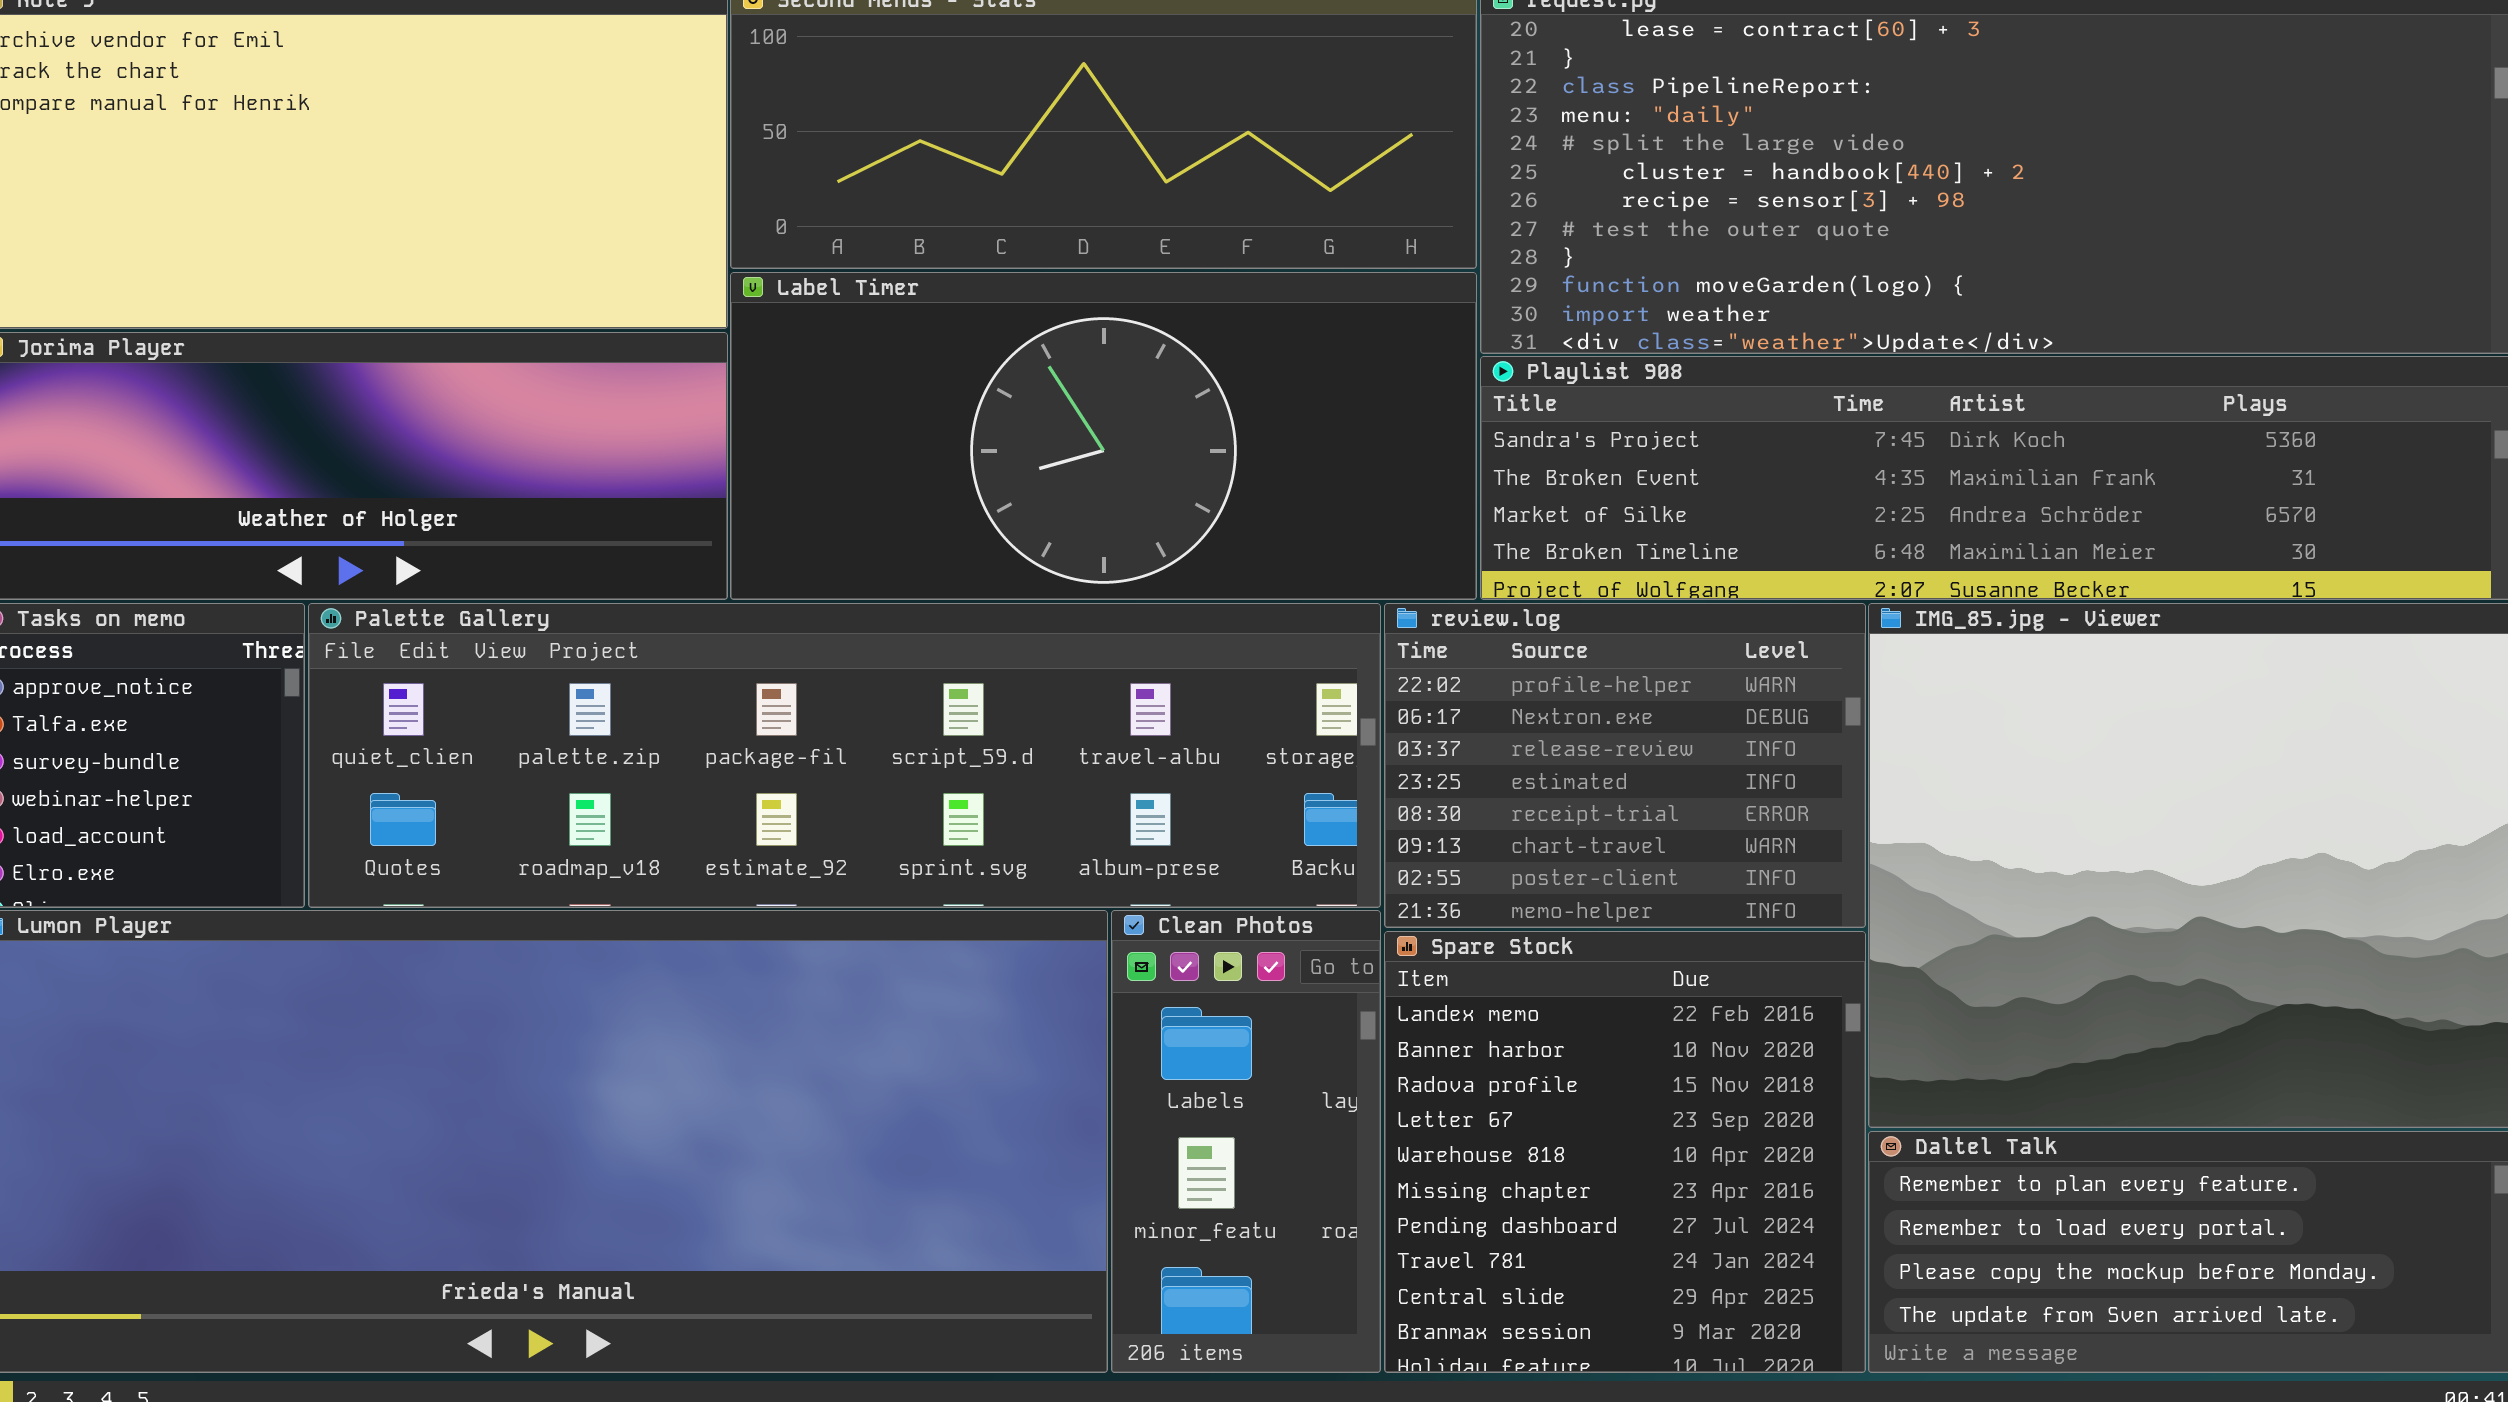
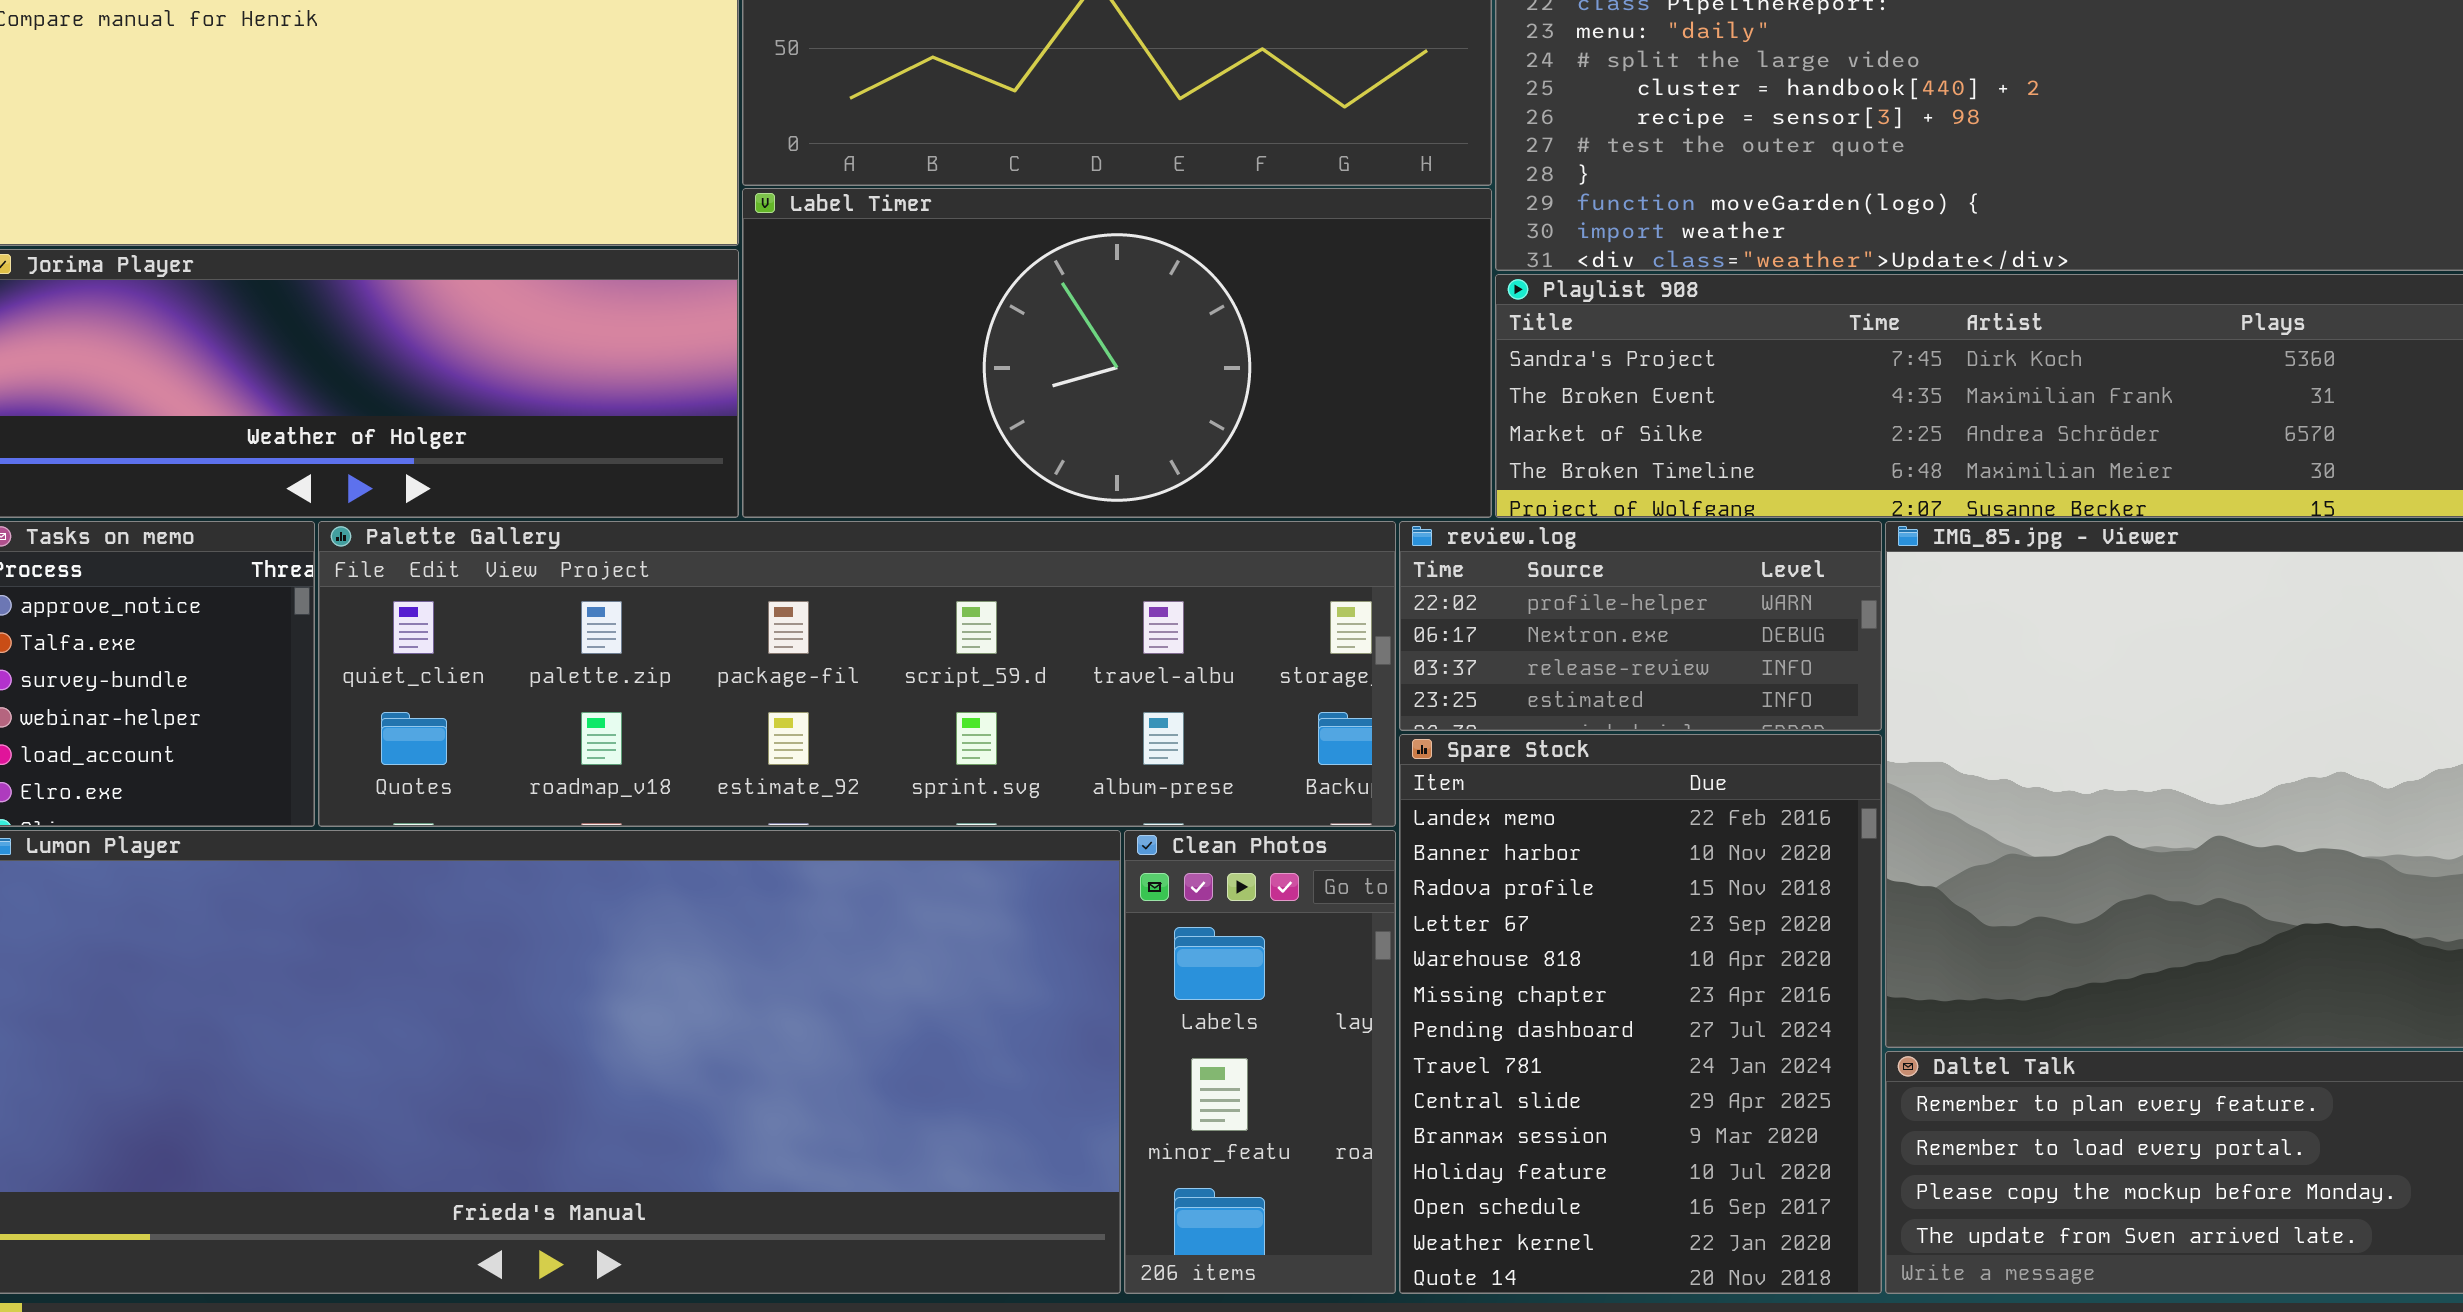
review.log: [1384,603,1866,928] -> [1399,521,1882,731], resized
Spare Stock: [1384,931,1866,1373] -> [1399,734,1882,1294], resized

